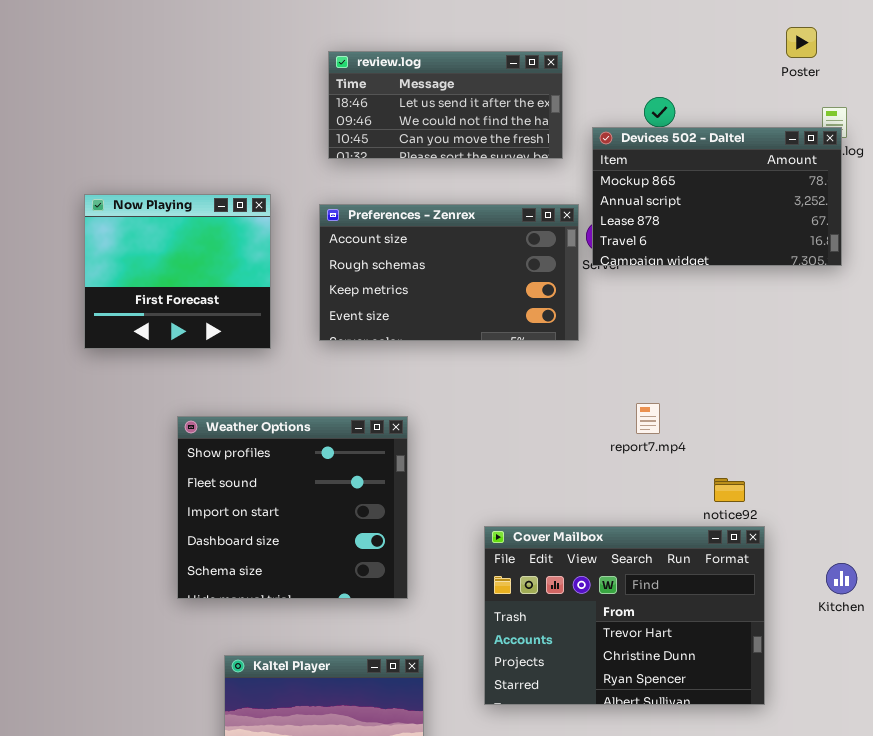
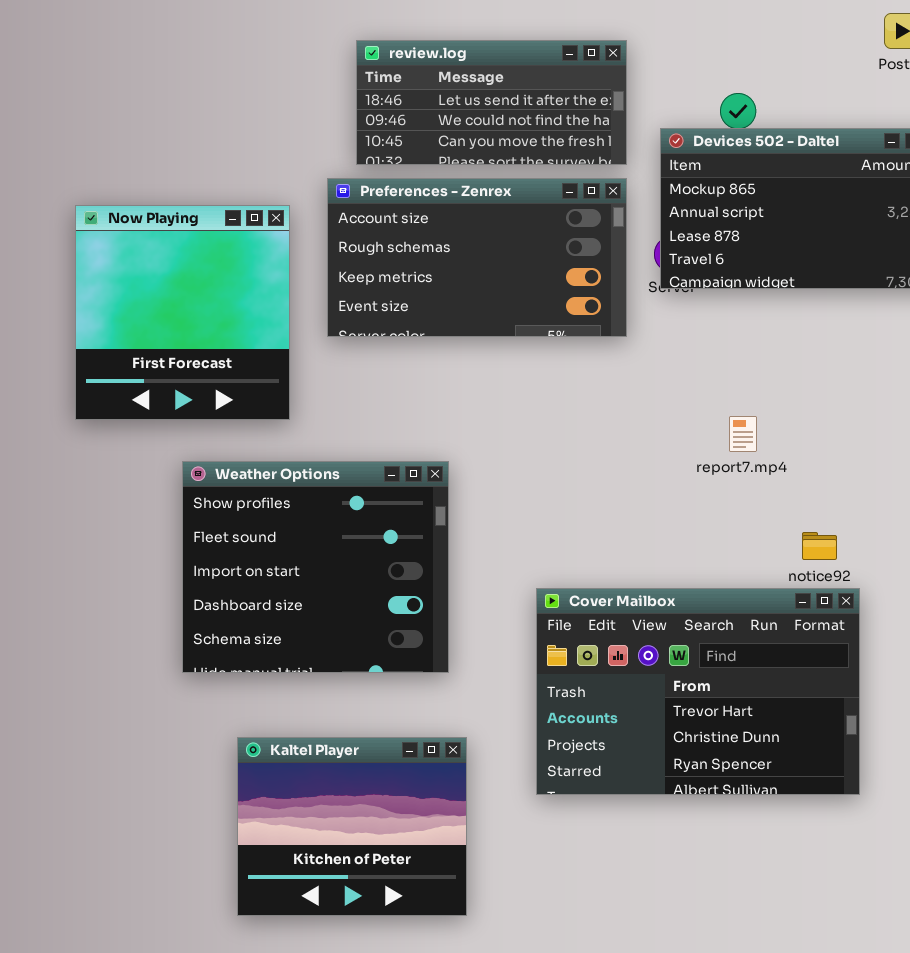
Now Playing: [84,194,271,349] -> [75,205,290,420], resized
Preferences - Zenrex: [319,204,579,341] -> [327,178,627,337], moved
report7.mp4: [636,403,660,434] -> [729,416,757,452], moved

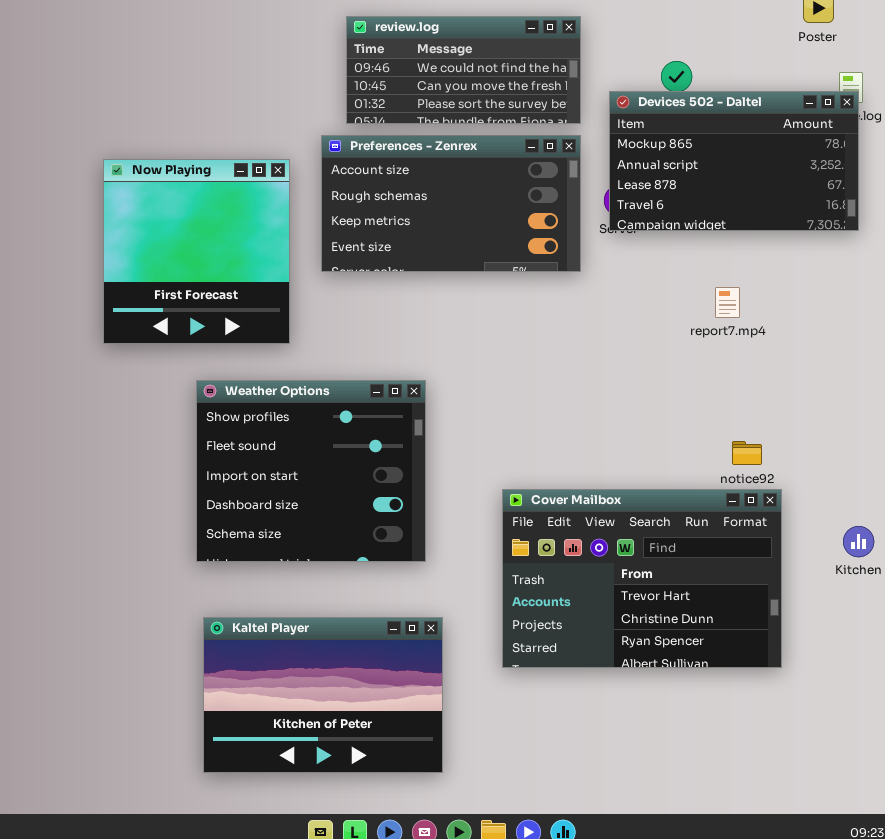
review.log: [356,40,627,165] -> [346,16,581,124], scrolled down 1 row
report7.mp4: [729,416,757,452] -> [715,287,740,318], moved
Kaltel Player: [237,737,467,916] -> [203,617,443,773], resized

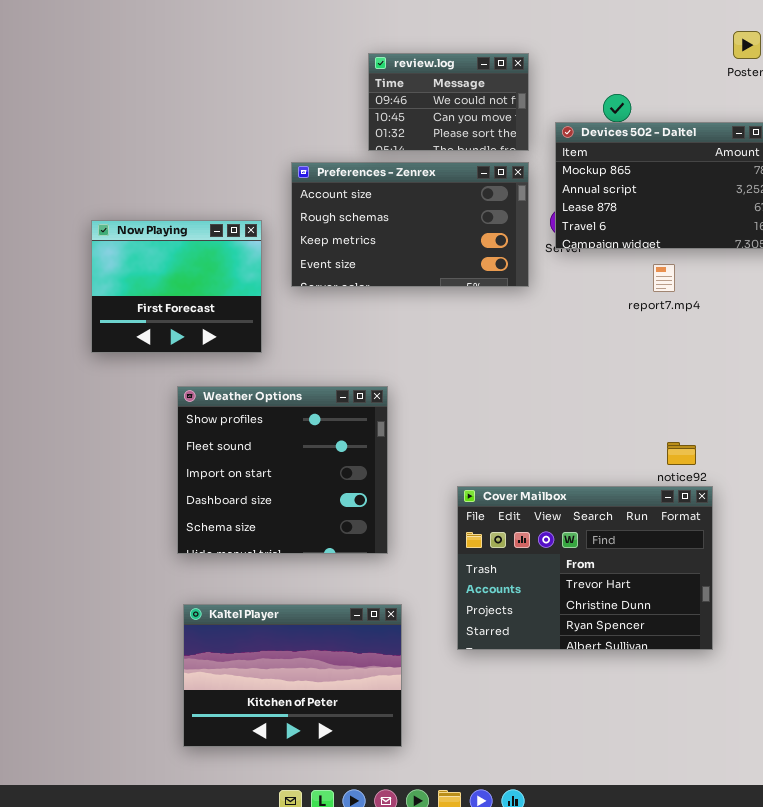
review.log: [346,16,581,124] -> [368,53,529,151], resized
Now Playing: [103,159,290,344] -> [91,220,262,353], resized
report7.mp4: [715,287,740,318] -> [653,264,675,292], moved

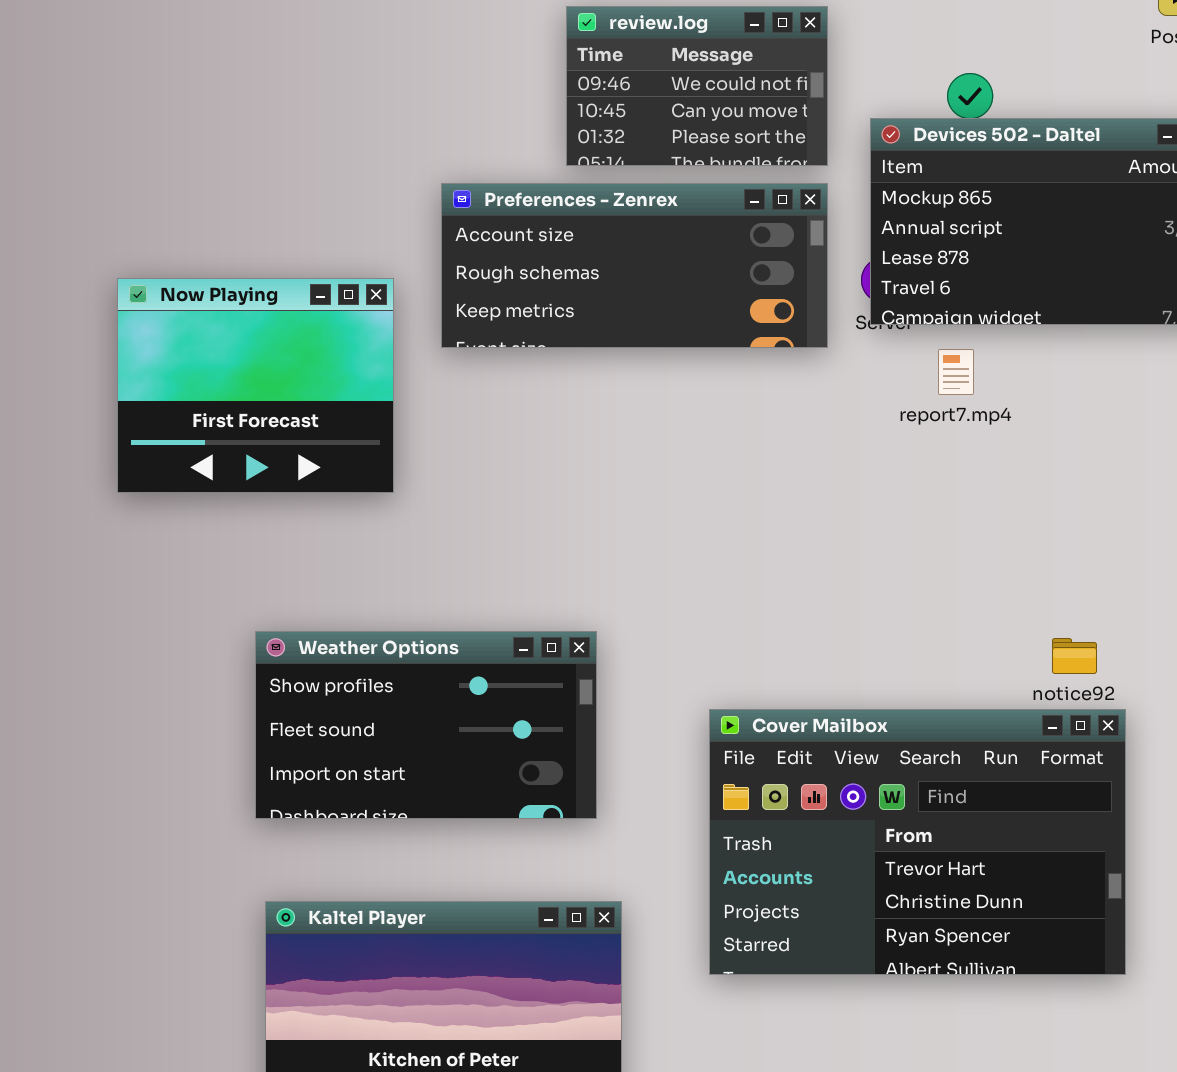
Preferences - Zenrex: [291,162,529,287] -> [441,183,828,348], resized
report7.mp4: [653,264,675,292] -> [938,349,974,395], moved
Weather Options: [177,386,388,554] -> [255,631,597,819], resized

